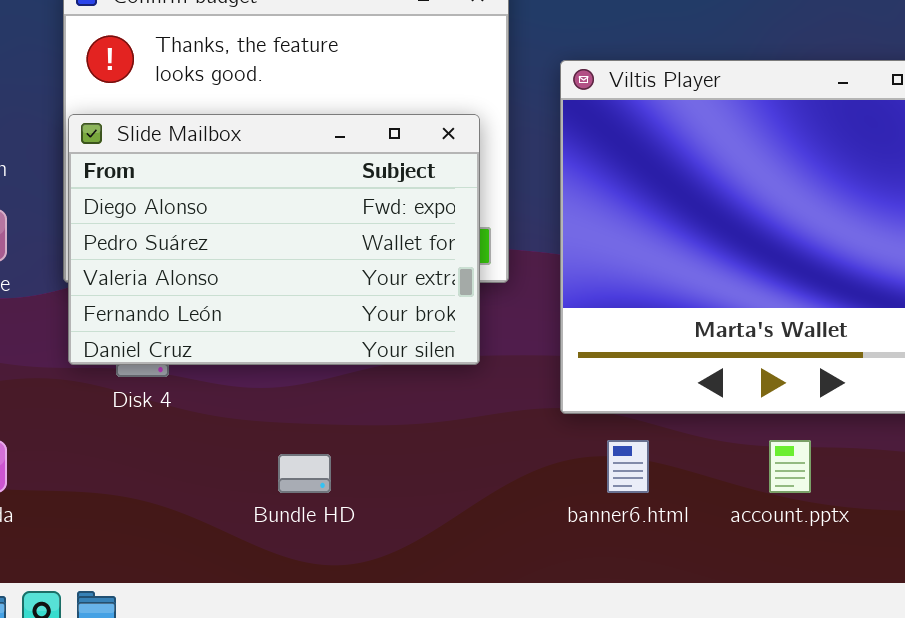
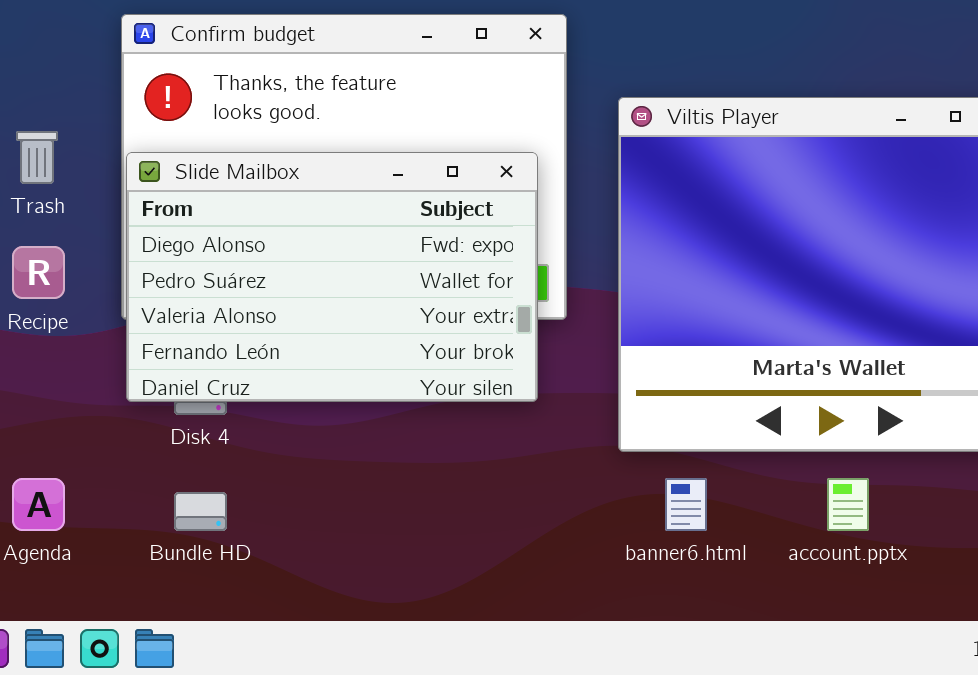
Bundle HD: [278,454,331,493] -> [174,492,227,531], moved

